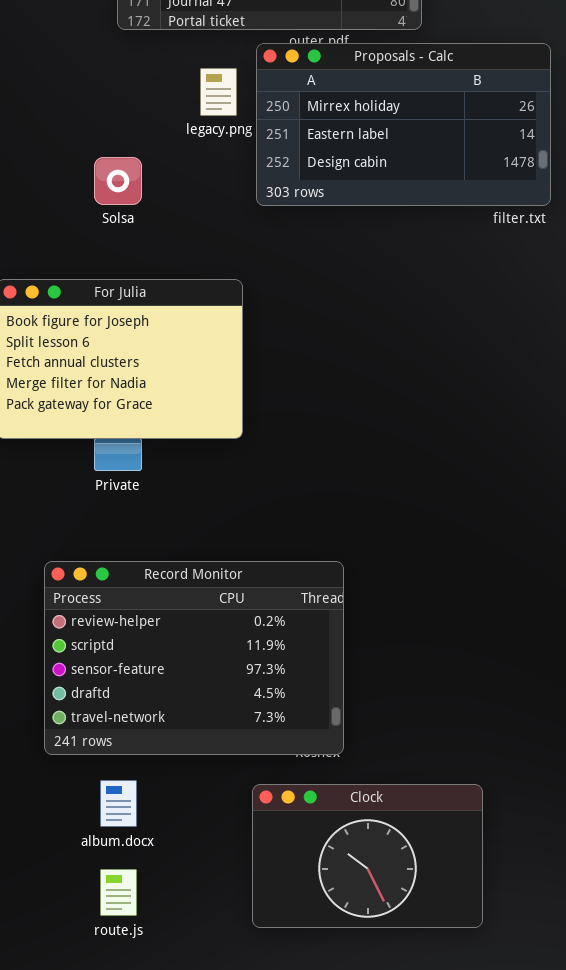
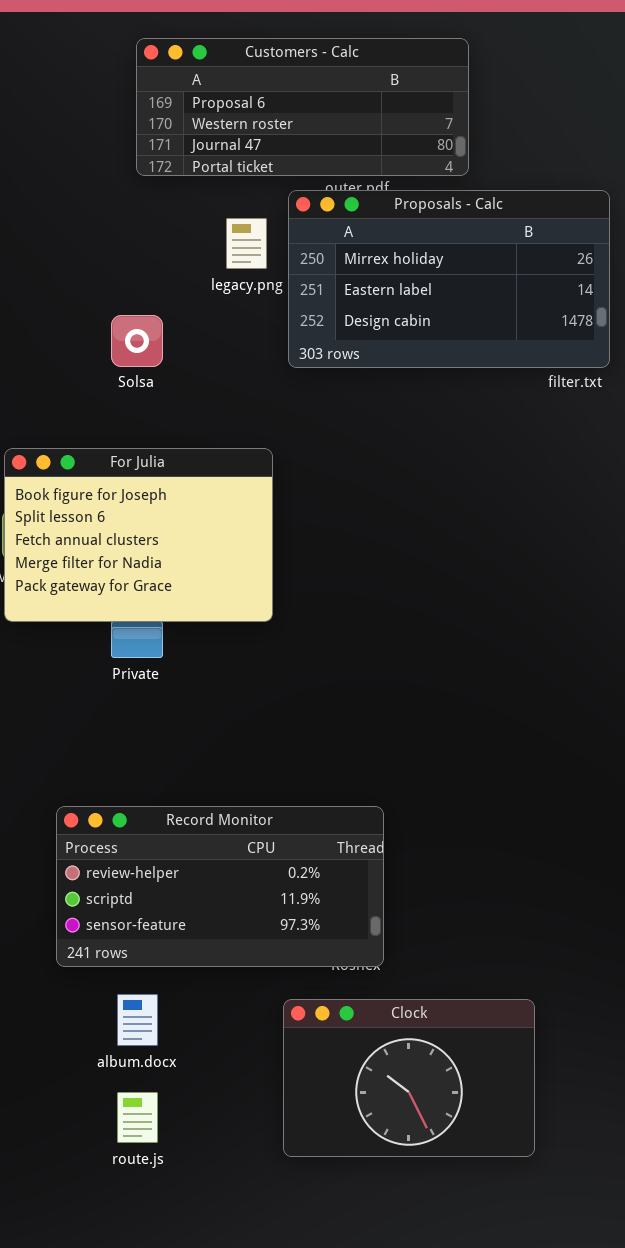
Record Monitor: [44,561,344,755] -> [56,806,384,967], resized

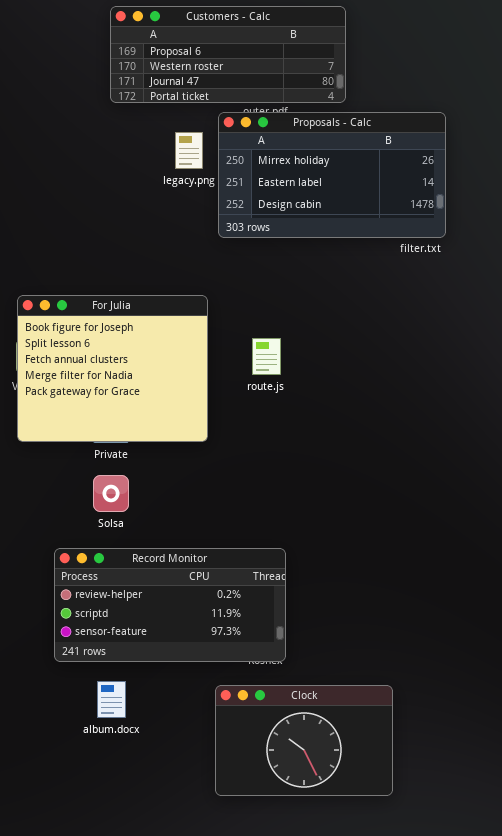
Solsa: [111,315,163,367] -> [93,475,129,512], moved
For Julia: [4,448,273,622] -> [17,295,208,442], resized
route.js: [117,1092,158,1143] -> [252,338,281,375], moved

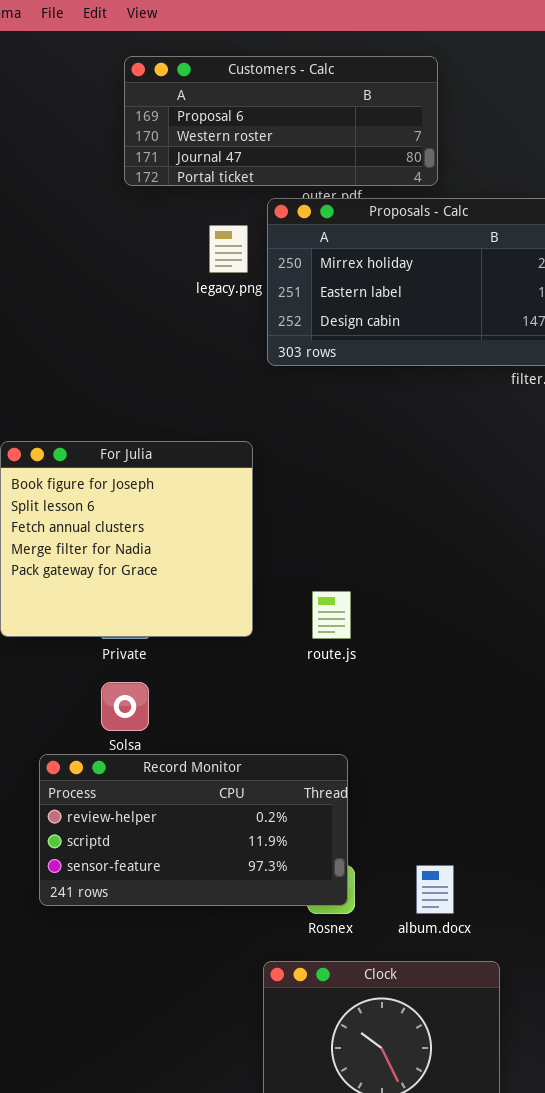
route.js: [252,338,281,375] -> [312,591,351,639], moved
Record Monitor: [54,548,286,662] -> [39,754,348,906], moved
album.docx: [97,681,126,718] -> [416,865,454,914], moved

